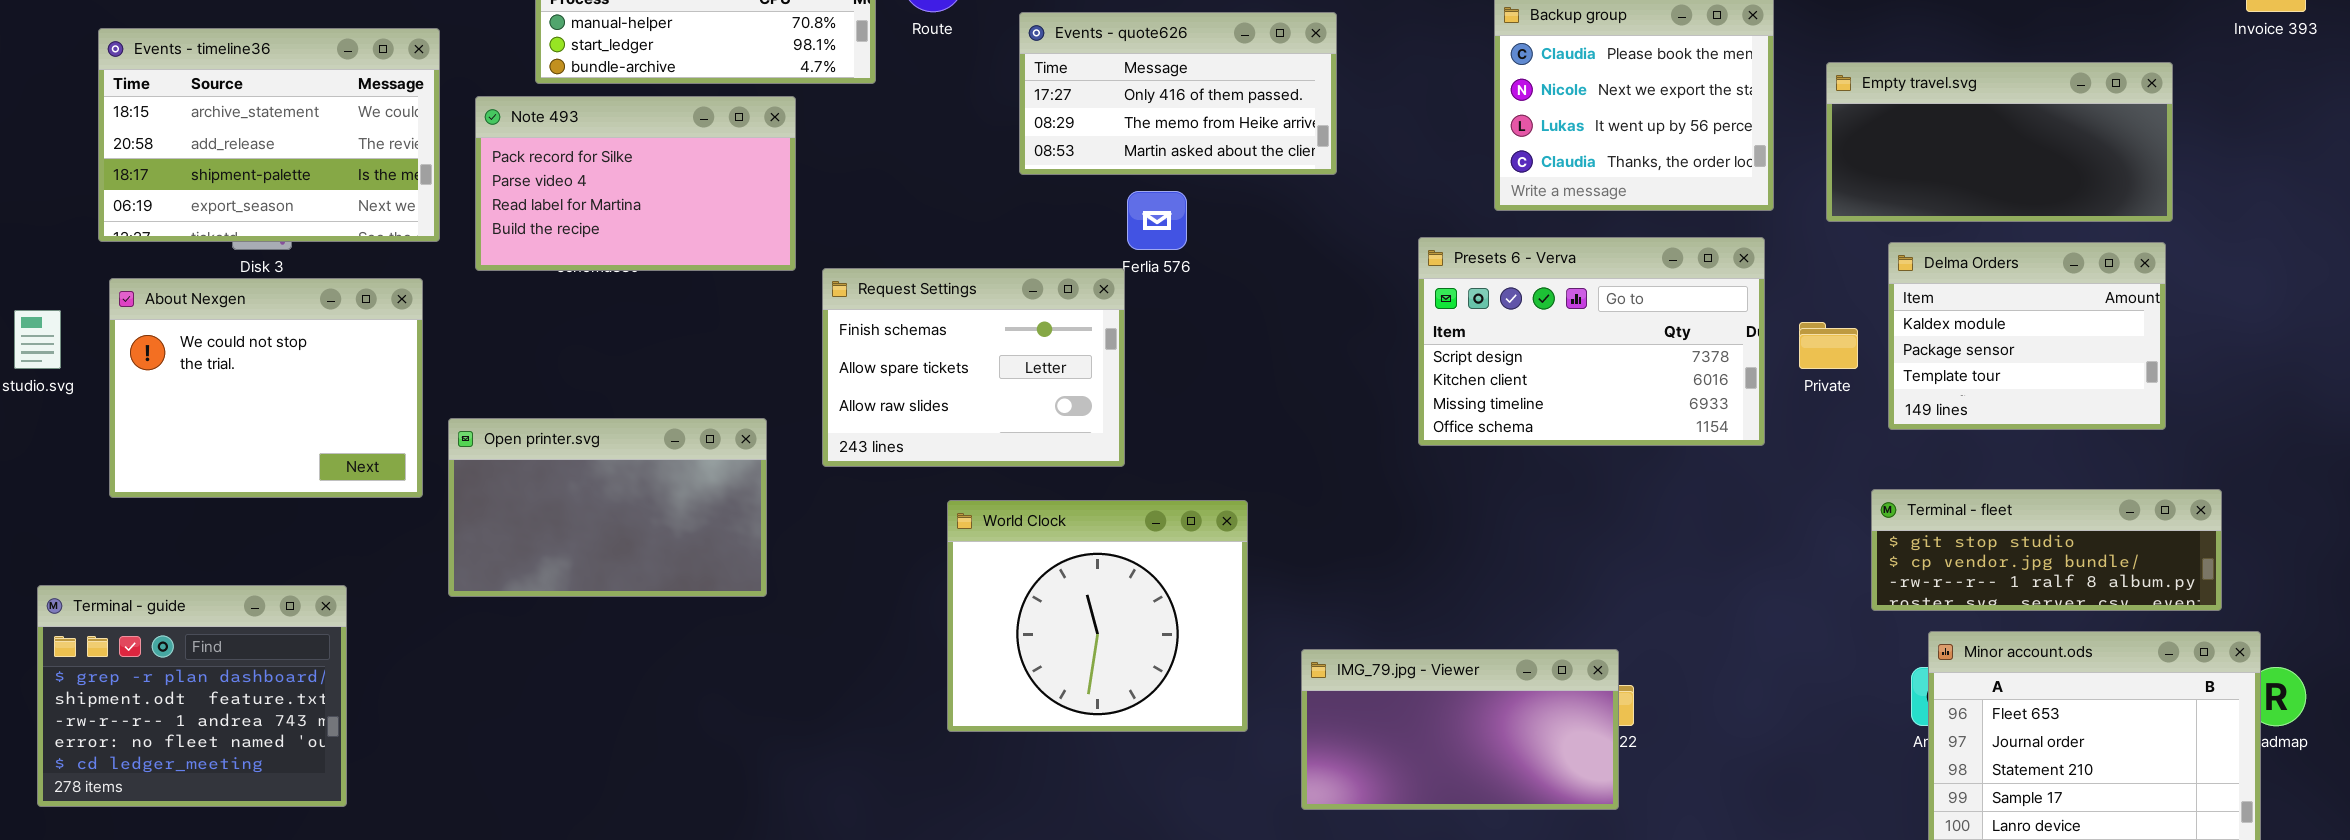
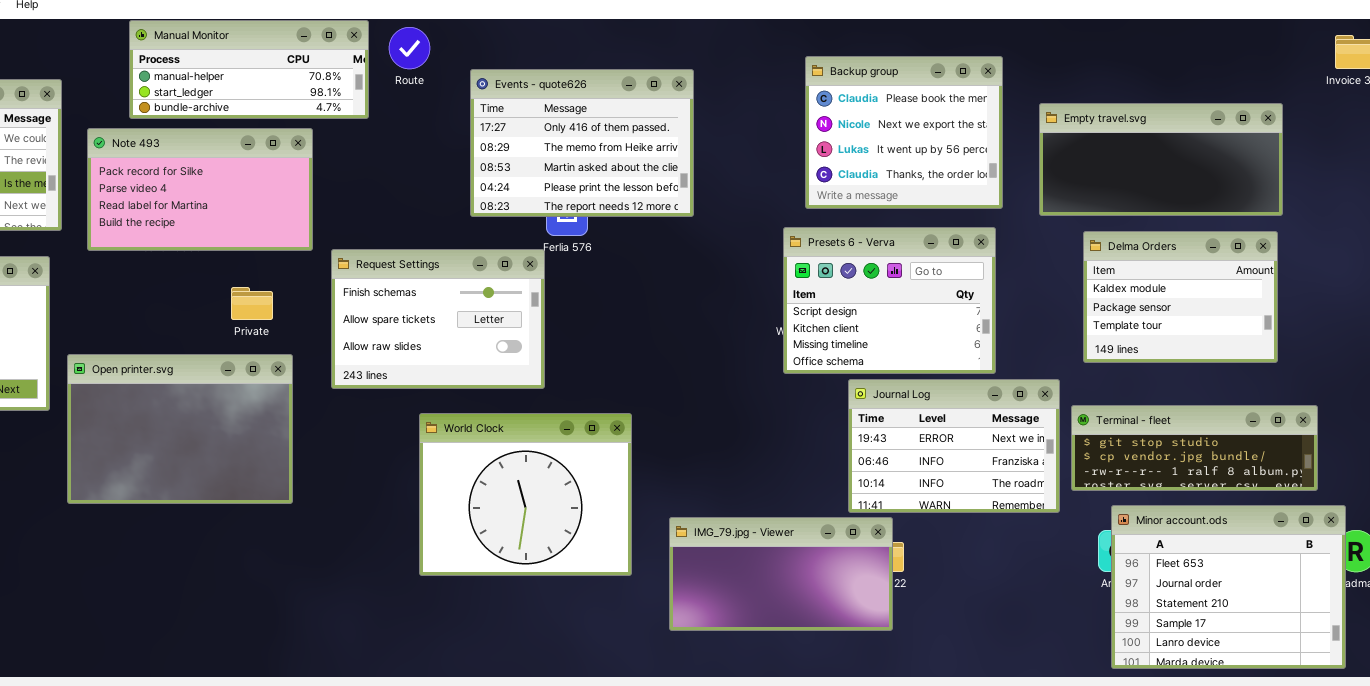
Events - quote626: [1019,12,1337,175] -> [470,69,694,217], resized
Presets 6 - Verva: [1418,237,1765,446] -> [783,227,996,374], resized
Private: [1799,322,1858,369] -> [231,287,273,320], moved
Open printer.svg: [448,418,767,597] -> [67,354,293,504], resized
Journal Log: none -> [848,379,1060,513], opened

